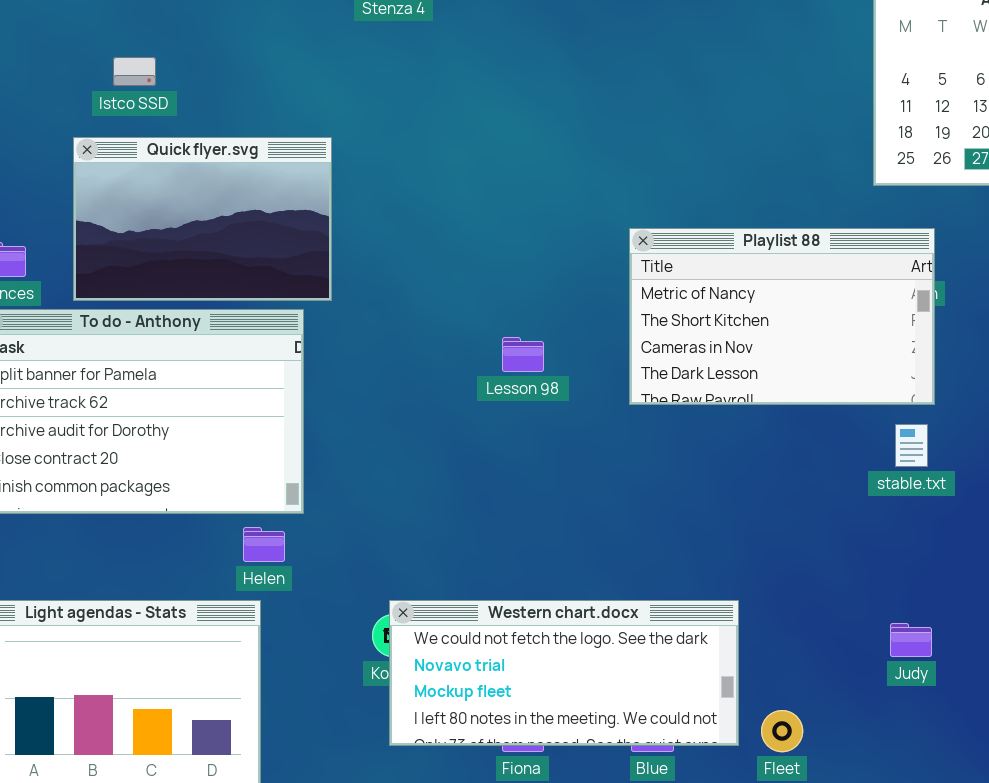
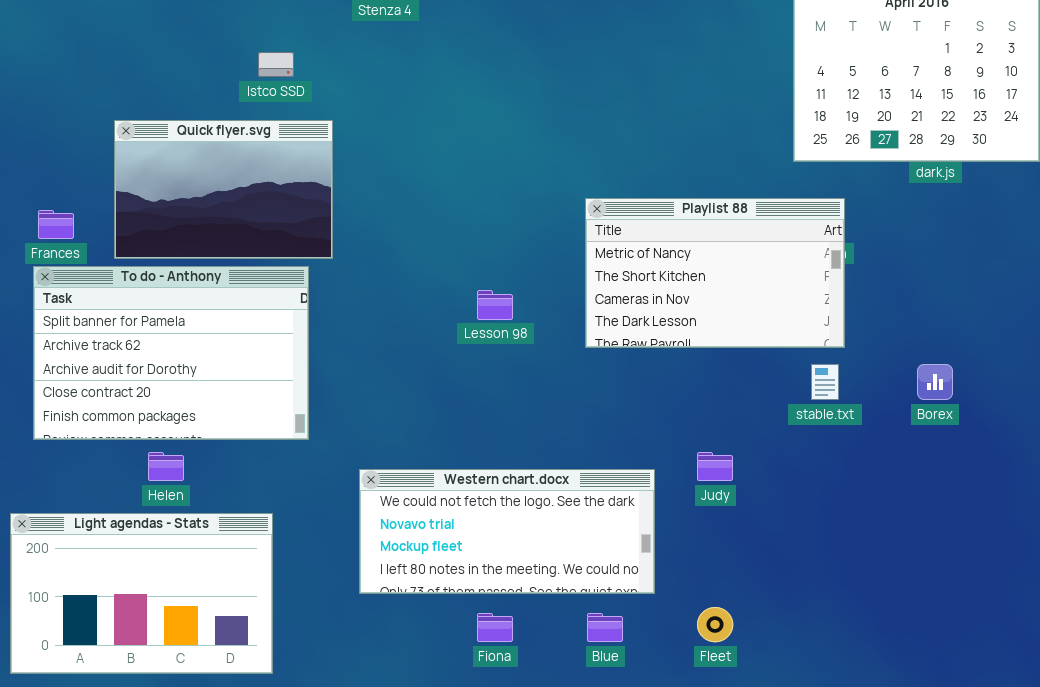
Istco SSD: [113,57,156,86] -> [258,52,294,77], moved
Helen: [243,527,285,562] -> [148,452,184,481], moved
Western chart.docx: [389,600,739,746] -> [359,469,655,594], moved
Judy: [890,623,932,657] -> [697,452,733,481], moved

